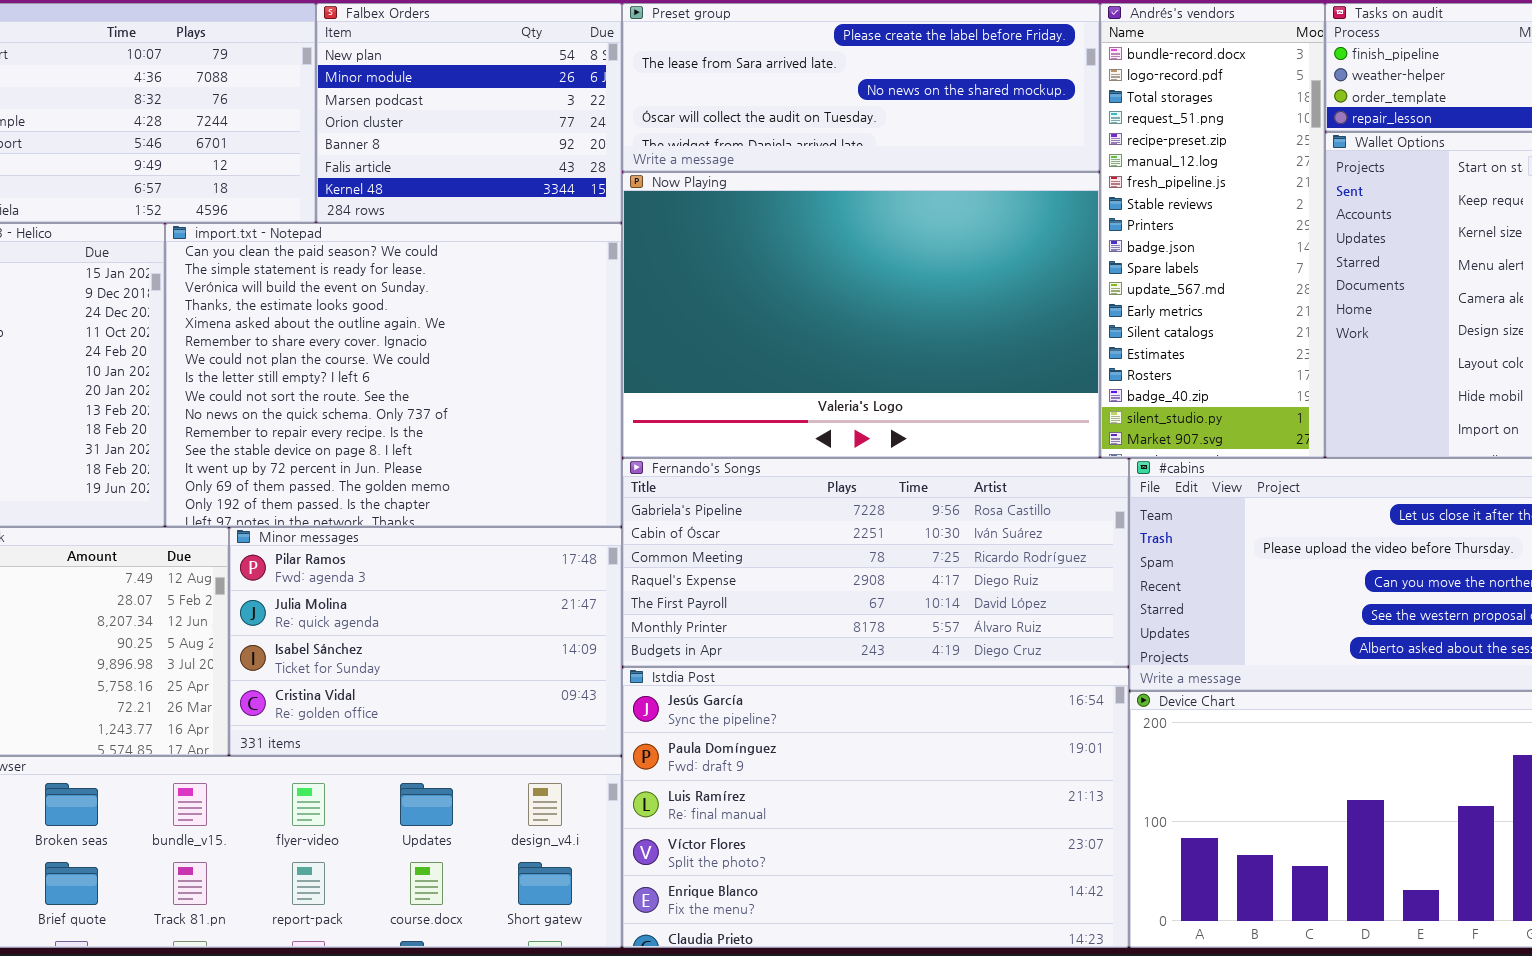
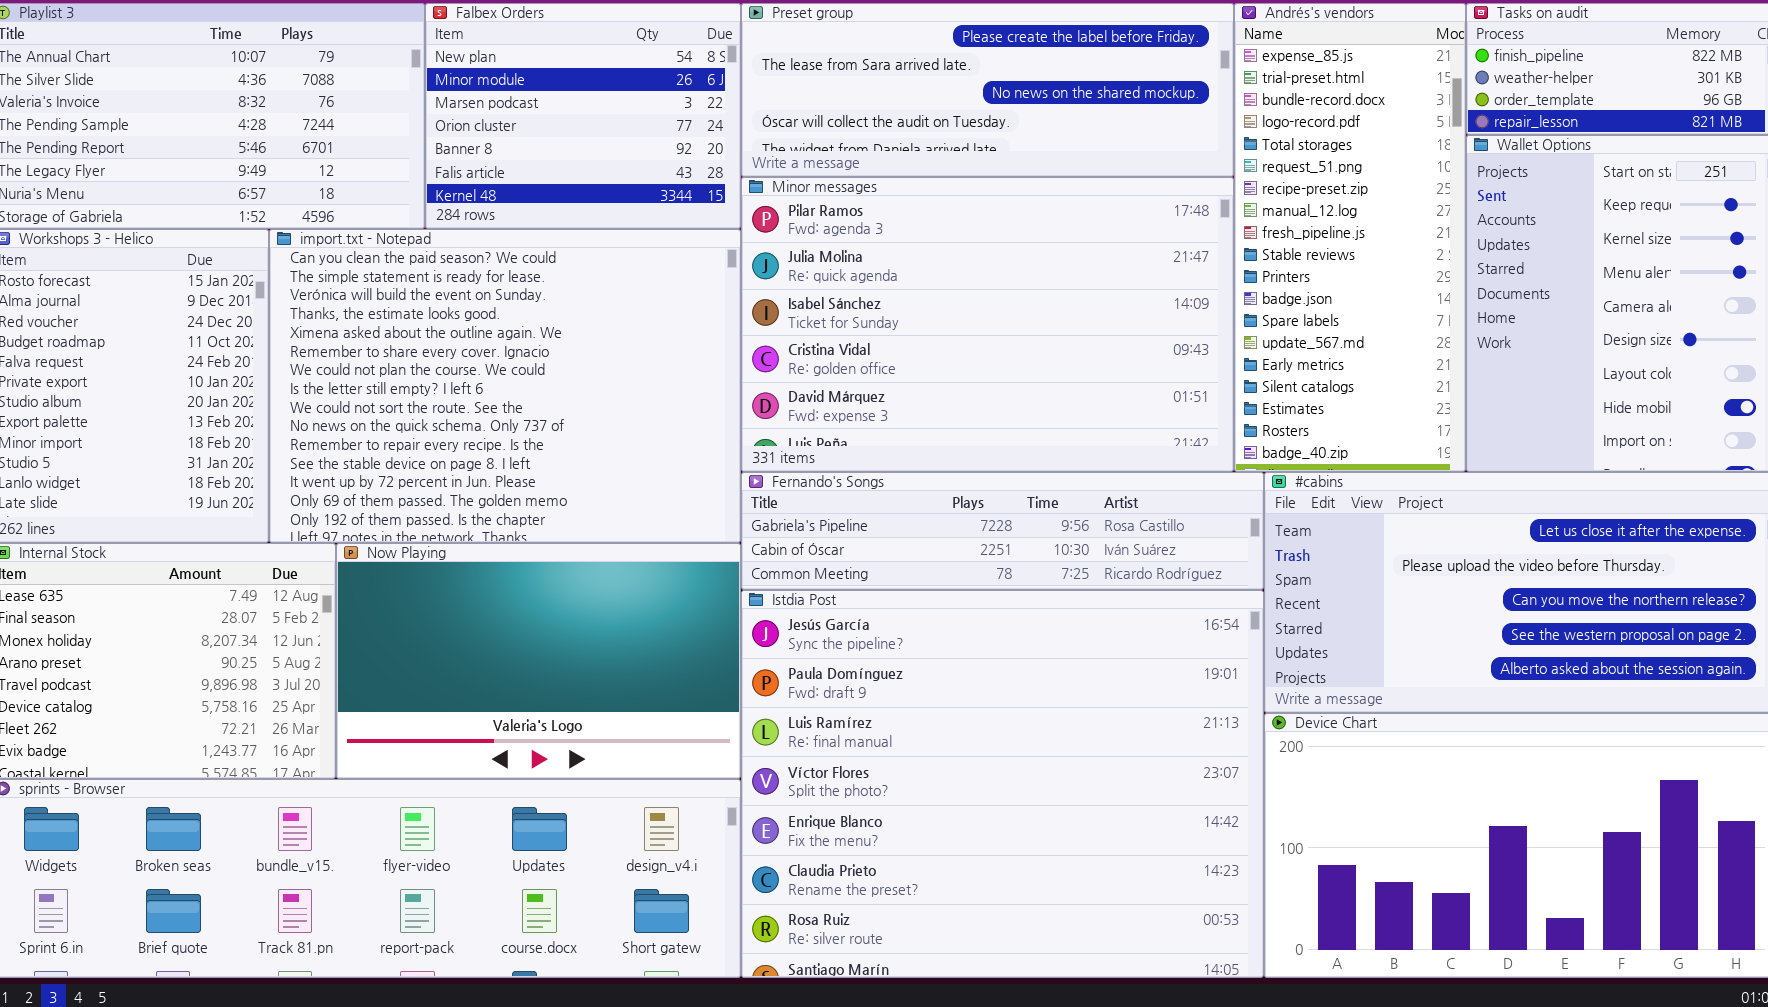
Andrés's vendors: [1100,3,1325,458] -> [1234,3,1466,472], scrolled up 2 rows
Now Playing: [622,172,1100,458] -> [336,543,741,779], moved, resized
Fernando's Songs: [622,458,1129,667] -> [741,472,1264,590], resized
Minor messages: [229,527,622,756] -> [741,177,1234,472], moved, resized
Istdia Post: [622,667,1129,948] -> [741,590,1264,978], resized

